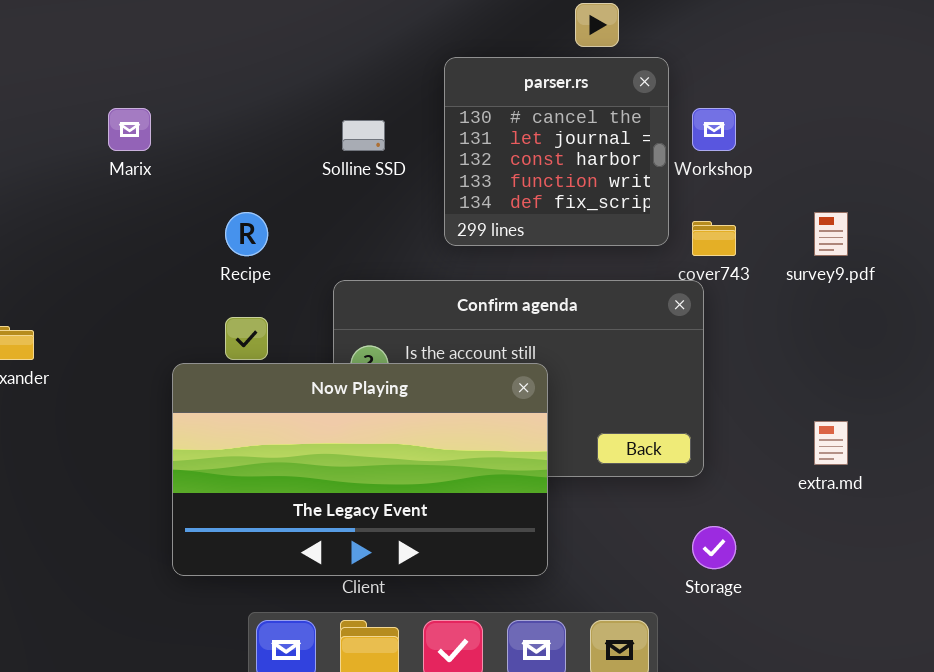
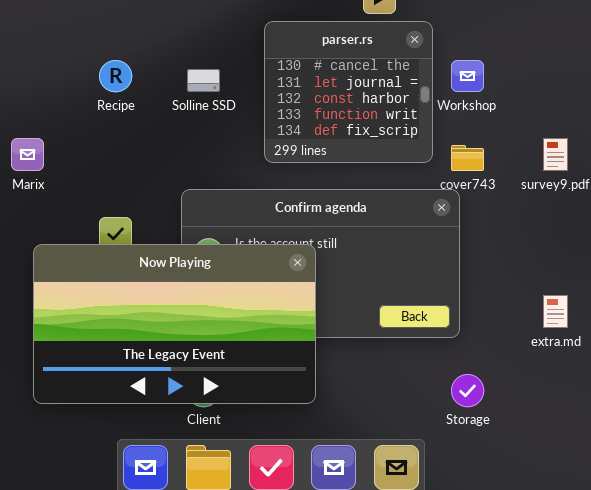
Marix: [108,108,151,151] -> [11,138,44,171], moved
Recipe: [225,212,268,256] -> [99,60,132,92], moved
Now Playing: [172,363,548,576] -> [33,244,316,404], moved

